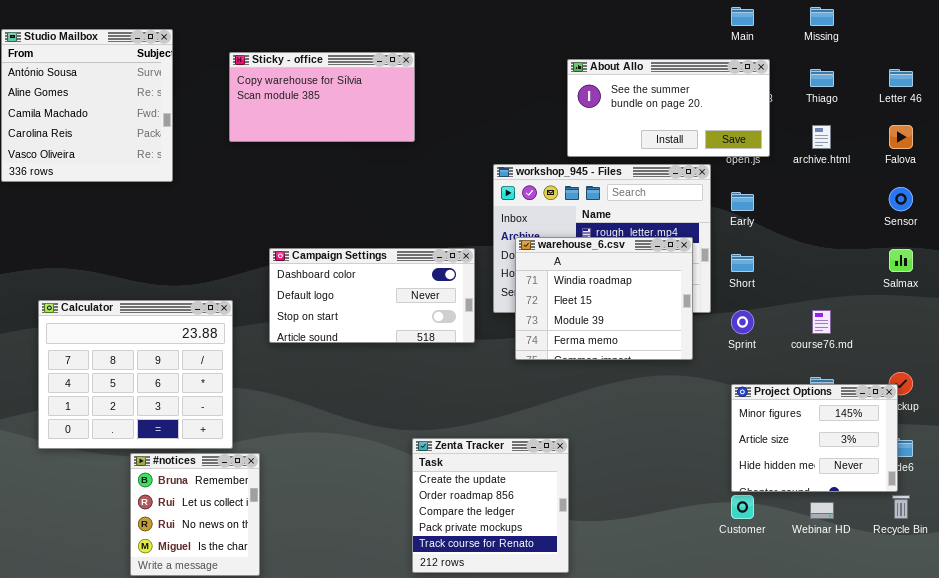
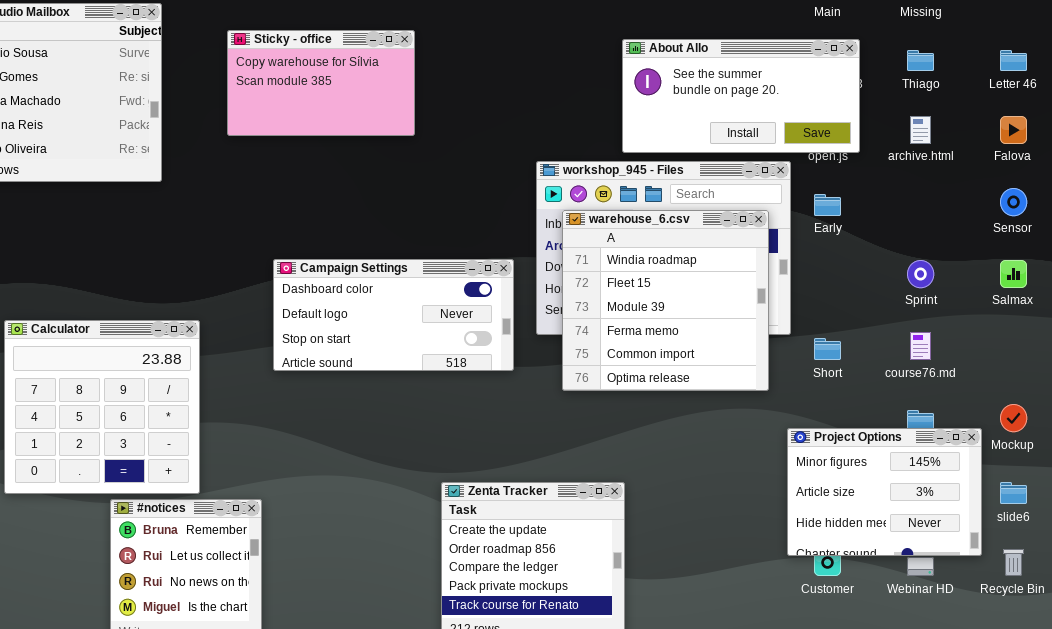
Sticky - office: [229,52,415,142] -> [227,30,415,136], resized
warehouse_6.csv: [515,237,693,360] -> [562,210,769,391], resized
Short: [731,254,754,272] -> [814,338,841,360], moved
Calculator: [38,300,233,449] -> [4,320,200,494], resized
Sprint: [731,310,754,334] -> [907,260,934,288], moved
Project Options: [731,384,898,492] -> [787,428,982,556], moved

